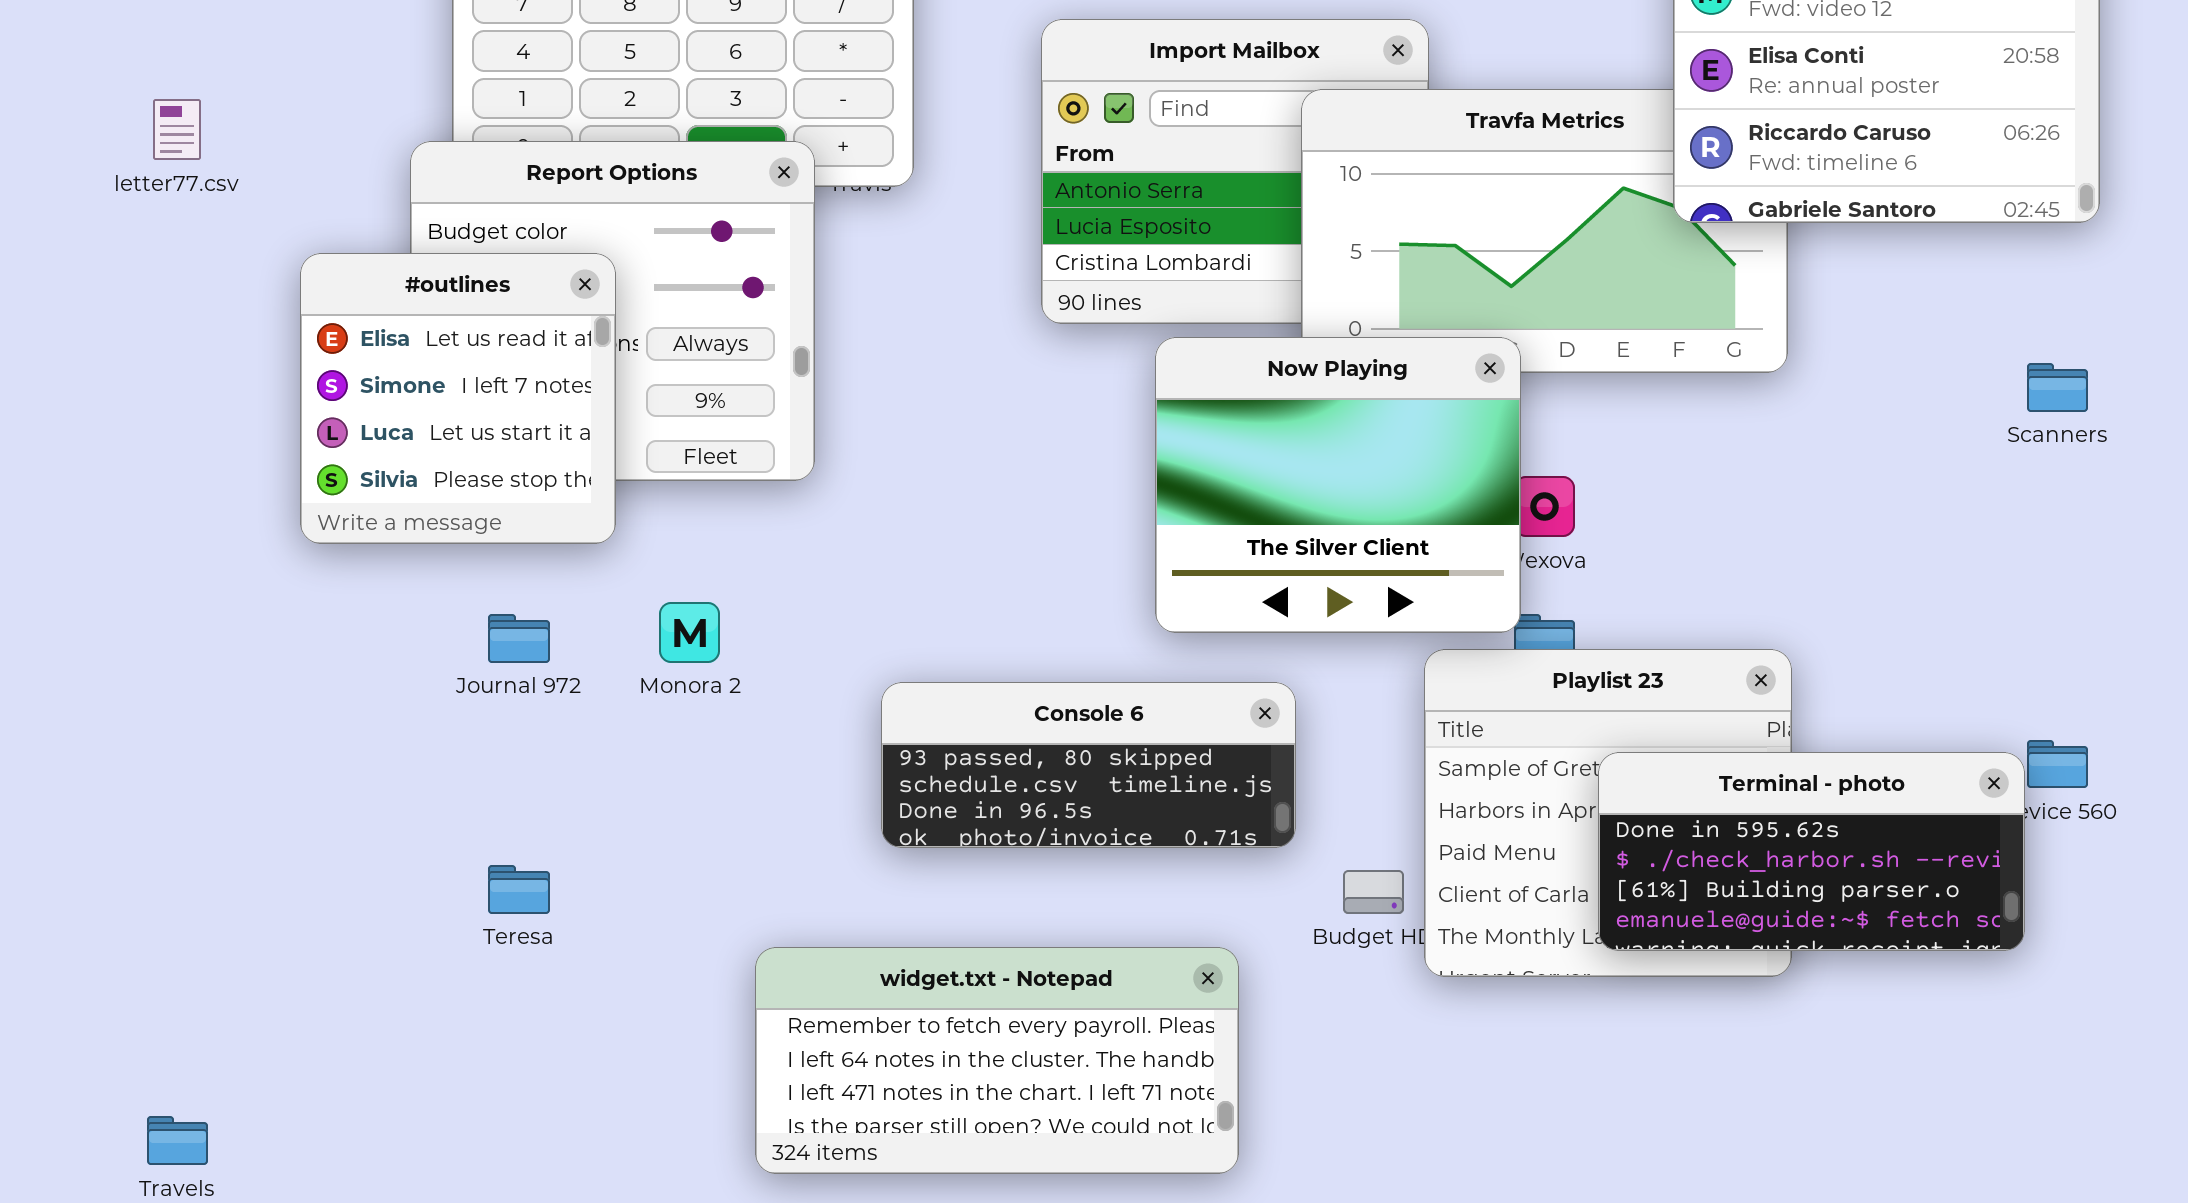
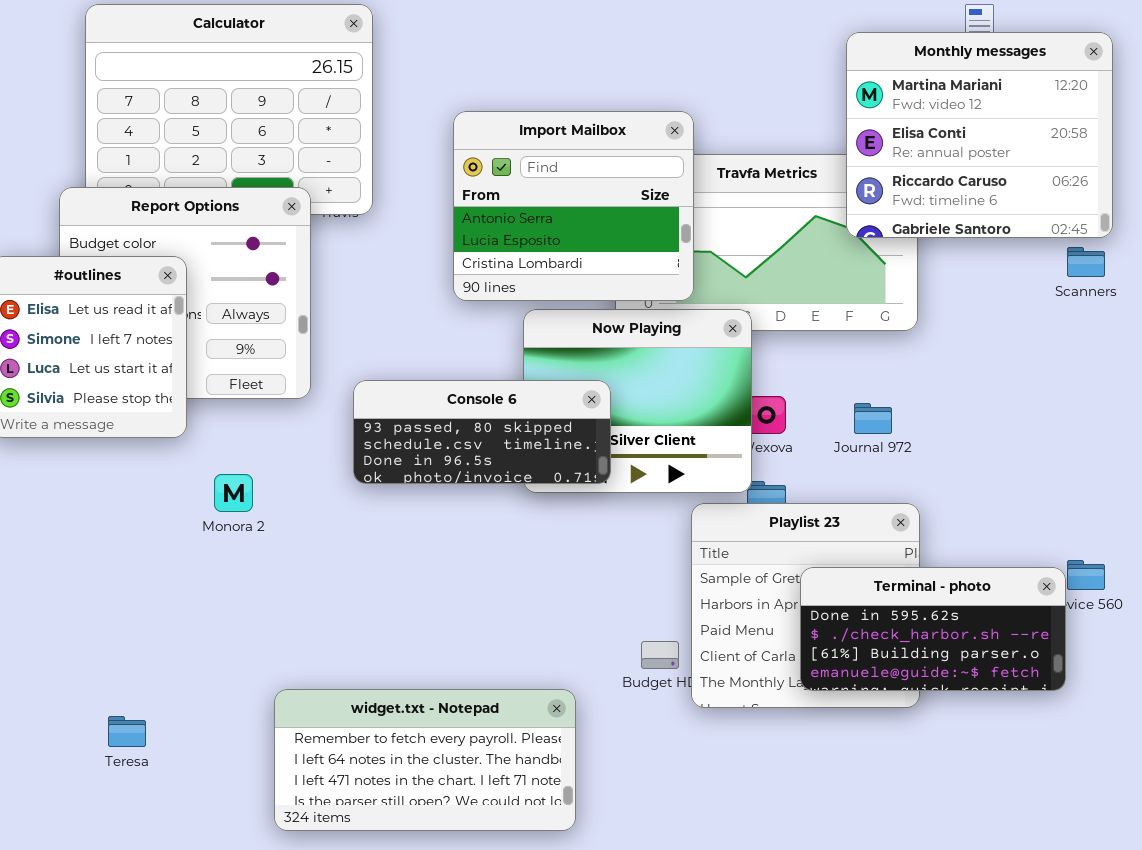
Import Mailbox: [1041,19,1429,324] -> [453,111,694,301], raised
Scanners: [2027,363,2088,412] -> [1067,247,1105,277], moved
Journal 972: [488,614,550,663] -> [854,403,892,434], moved
Console 6: [881,682,1296,848] -> [353,380,611,484], moved
Teresa: [488,865,550,914] -> [108,716,146,747], moved

